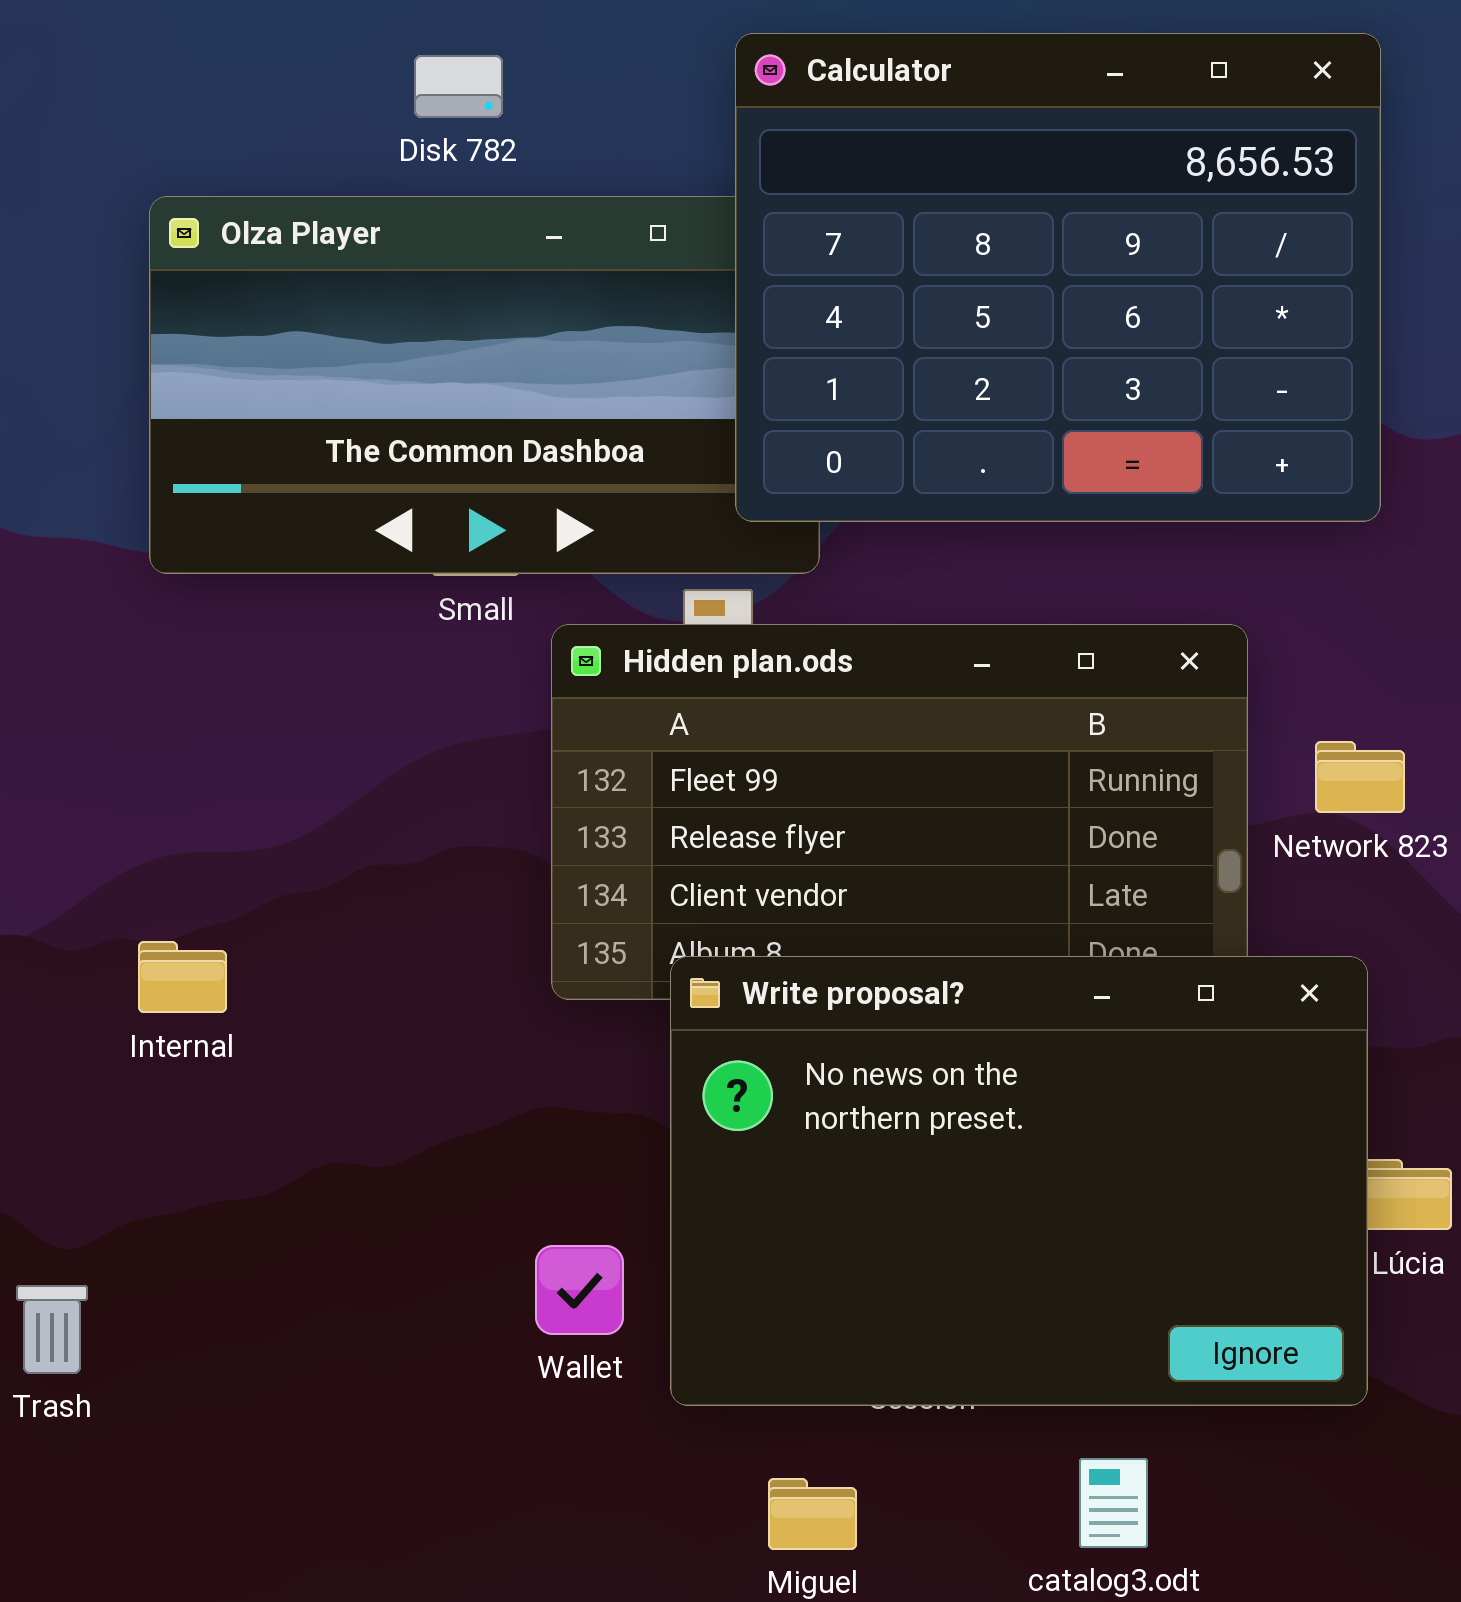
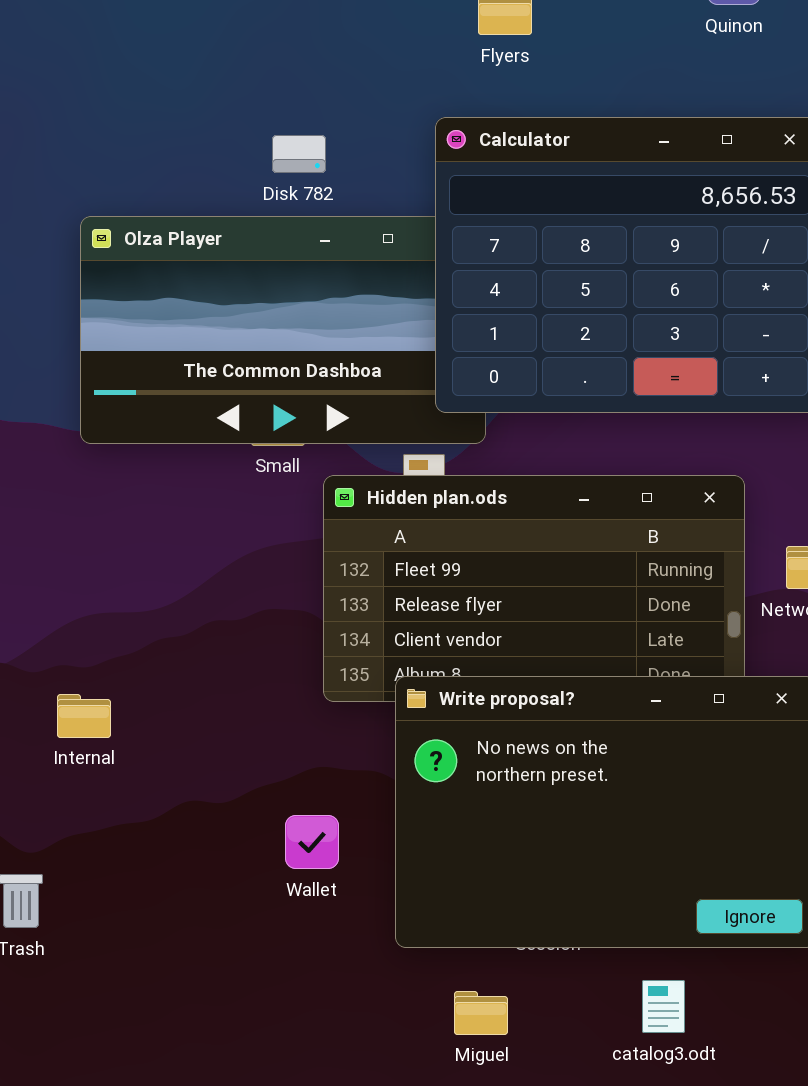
Disk 782: [414,55,503,118] -> [272,135,326,173], moved
Internal: [138,941,227,1013] -> [57,694,111,738], moved
Wallet: [535,1245,624,1335] -> [285,815,339,869], moved

